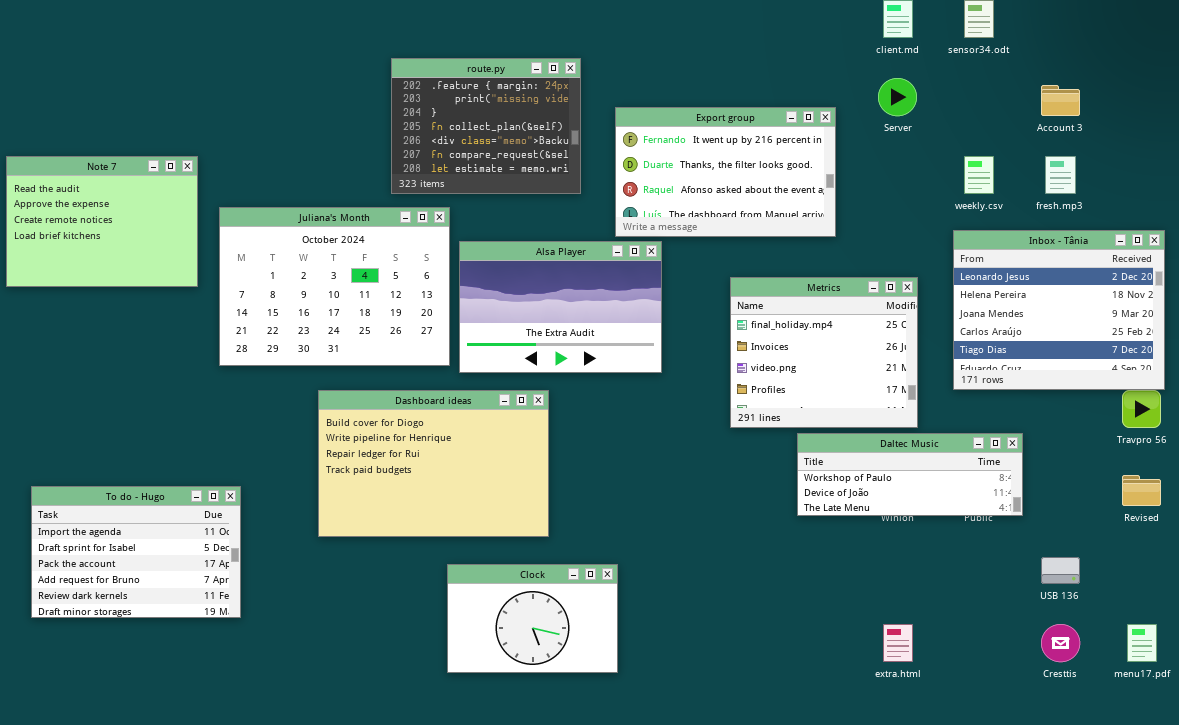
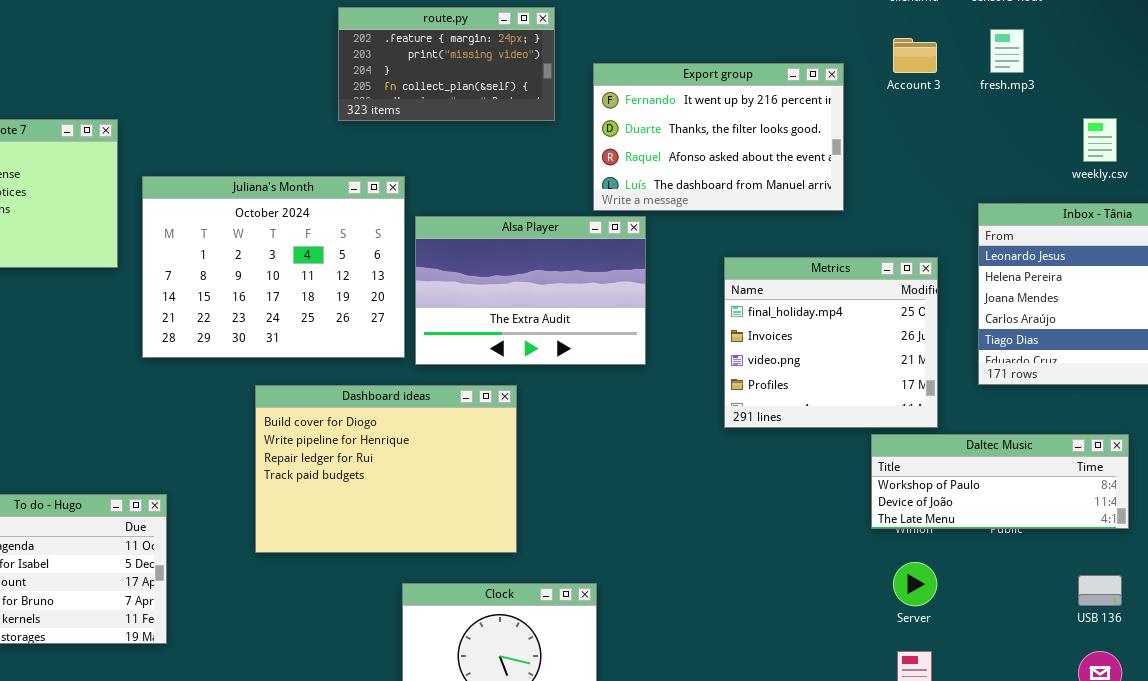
route.py: [391,58,581,194] -> [338,7,555,121], resized
Server: [878,78,917,116] -> [893,562,937,606], moved
Account 3: [1041,85,1080,116] -> [893,38,937,73], moved
weekly.csv: [964,156,994,194] -> [1083,118,1117,162], moved
fresh.mp3: [1045,156,1076,194] -> [990,29,1024,73], moved
Daltec Music: [797,433,1023,516] -> [871,434,1129,529], moved

